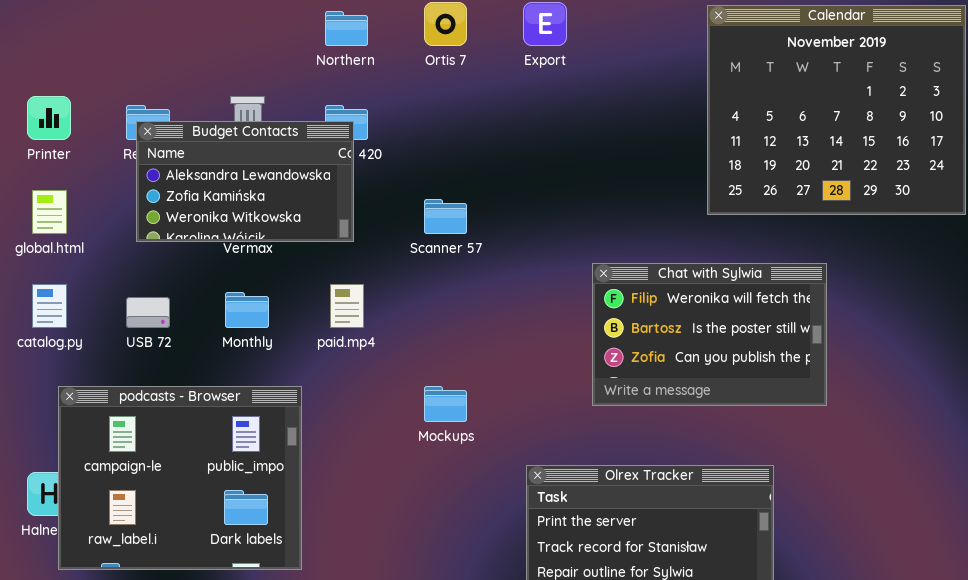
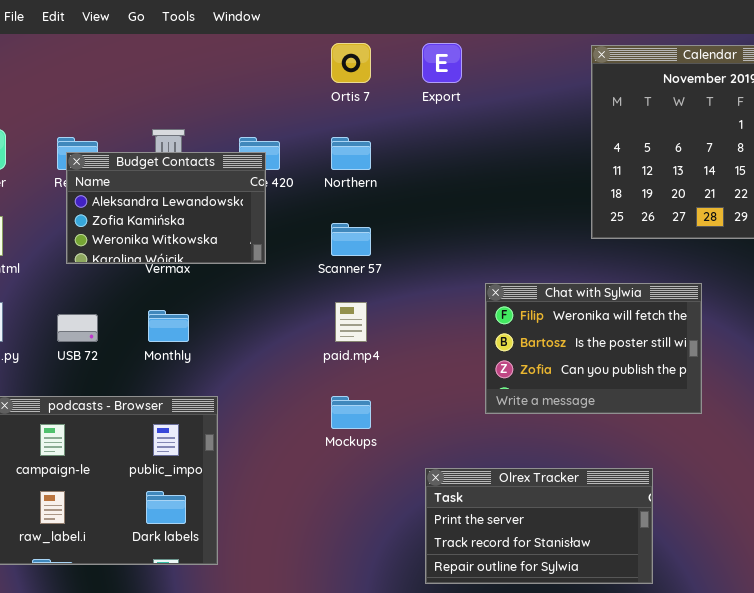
Northern: [325,11,368,46] -> [331,137,371,170], moved
paid.mp4: [330,284,364,328] -> [335,302,367,342], moved

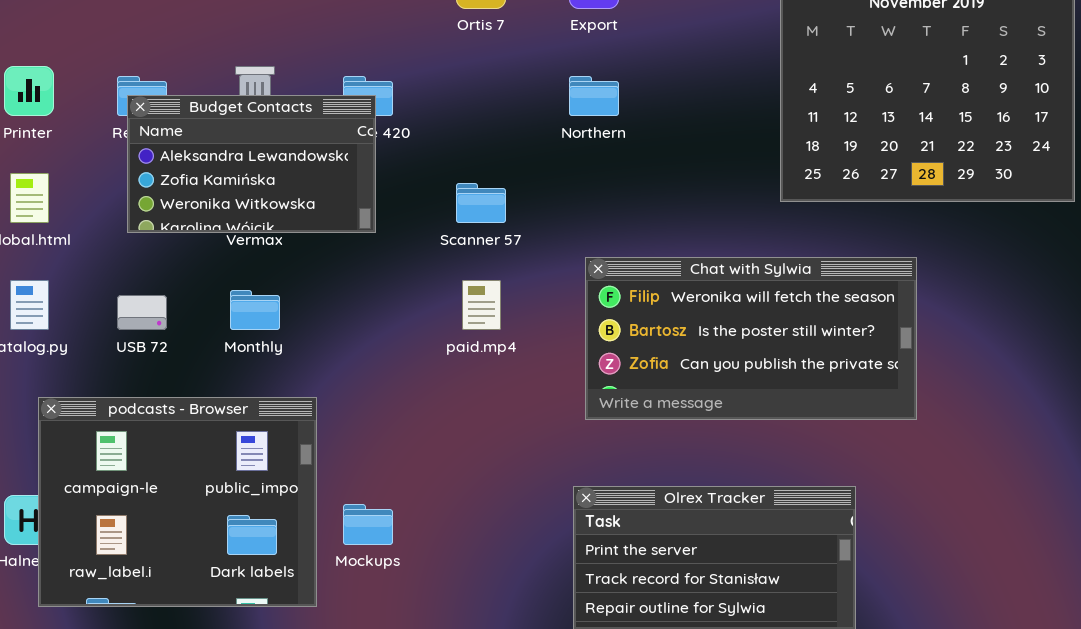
Northern: [331,137,371,170] -> [569,76,619,116], moved
Chat with Sylwia: [485,283,702,414] -> [585,257,917,420], resized
Mockups: [331,396,371,429] -> [343,504,393,545], moved

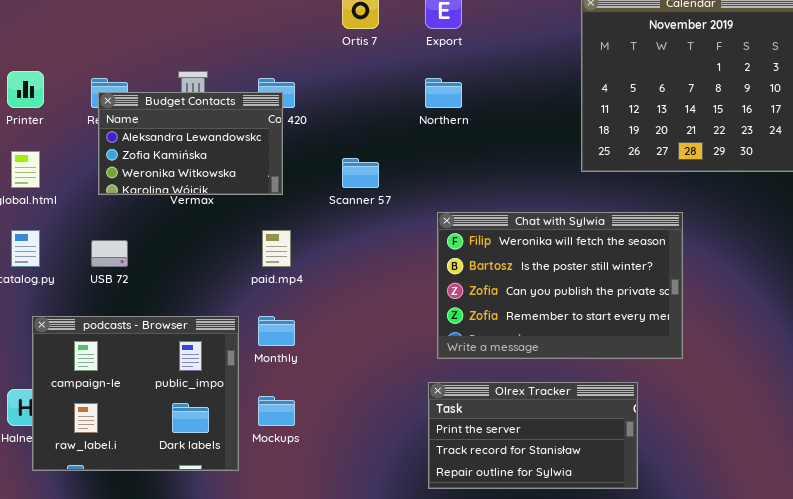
Chat with Sylwia: [585,257,917,420] -> [437,212,683,359], resized
paid.mp4: [462,280,501,330] -> [262,230,291,267], moved
Monthly: [230,290,280,330] -> [258,316,295,346], moved

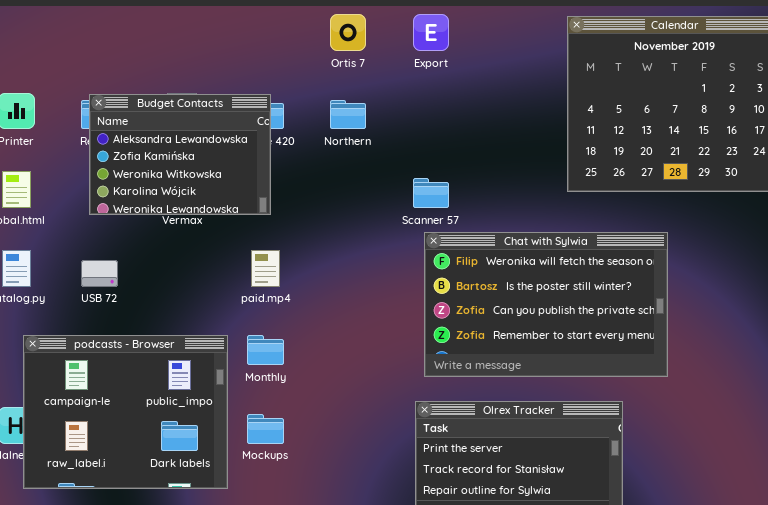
Northern: [425,78,462,108] -> [330,100,366,129], moved
Budget Contacts: [98,92,283,195] -> [89,94,271,215], resized
Scanner 57: [342,158,379,188] -> [413,178,449,208], moved

